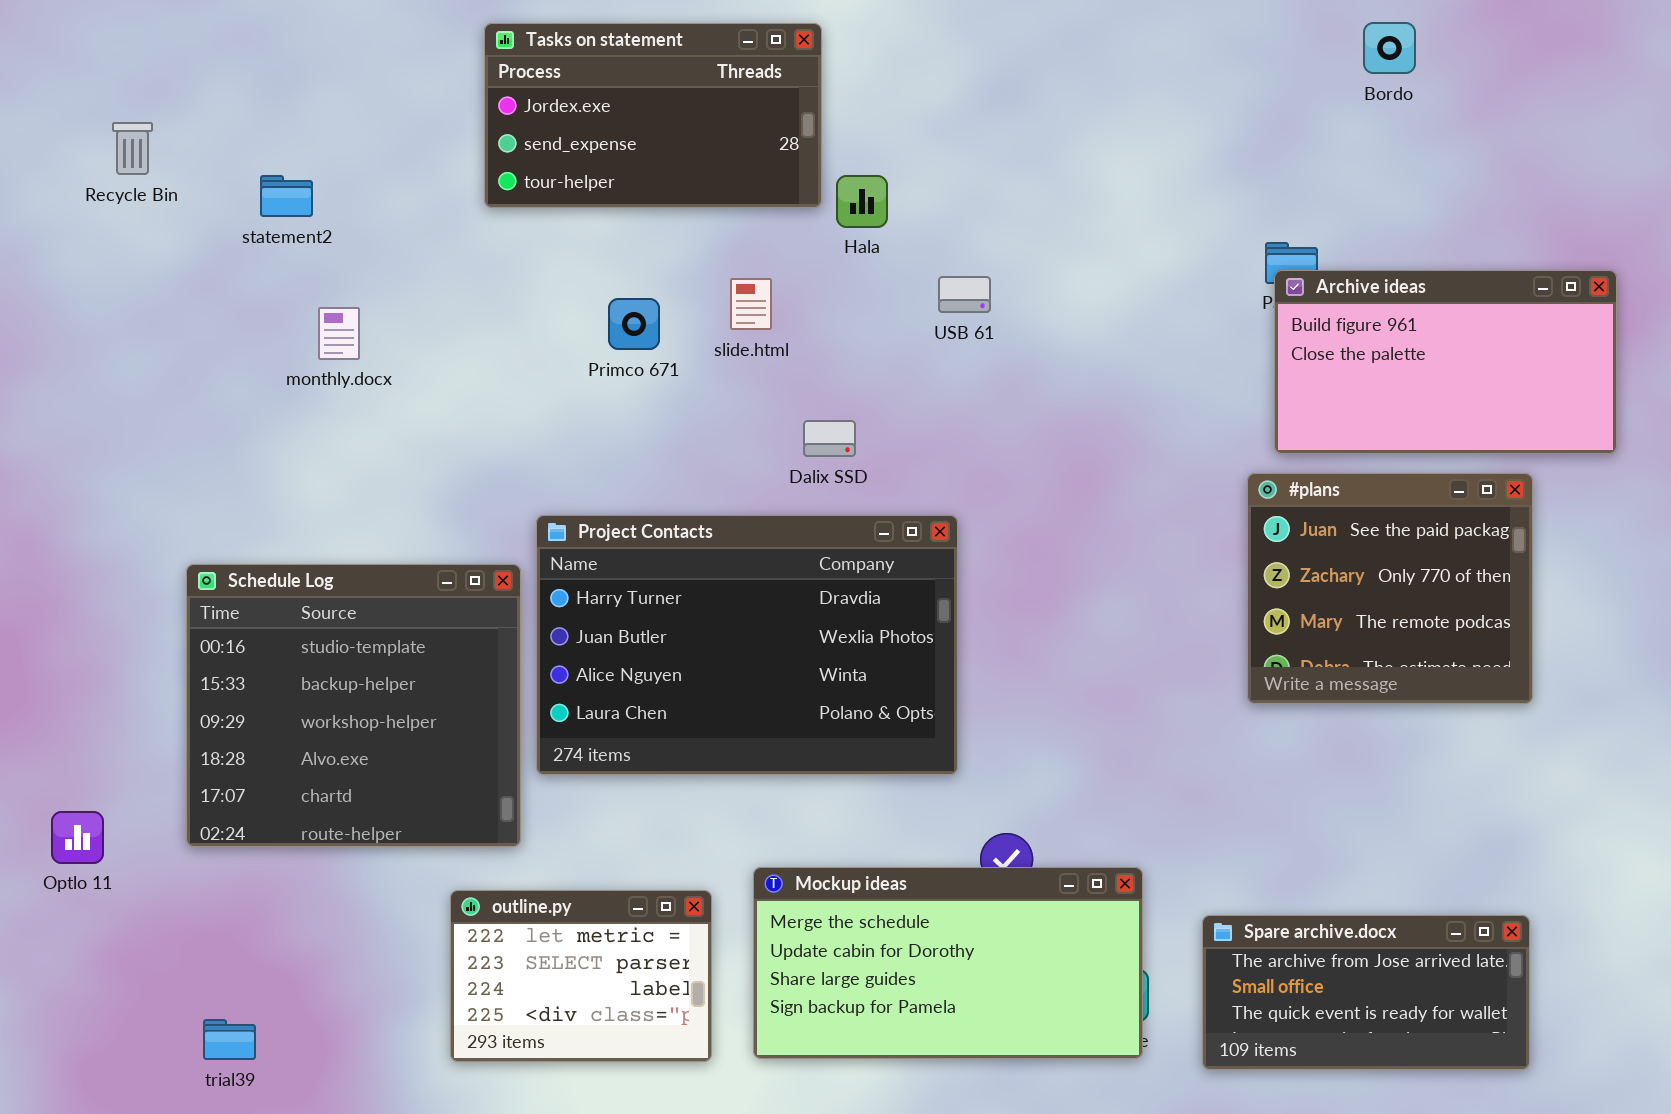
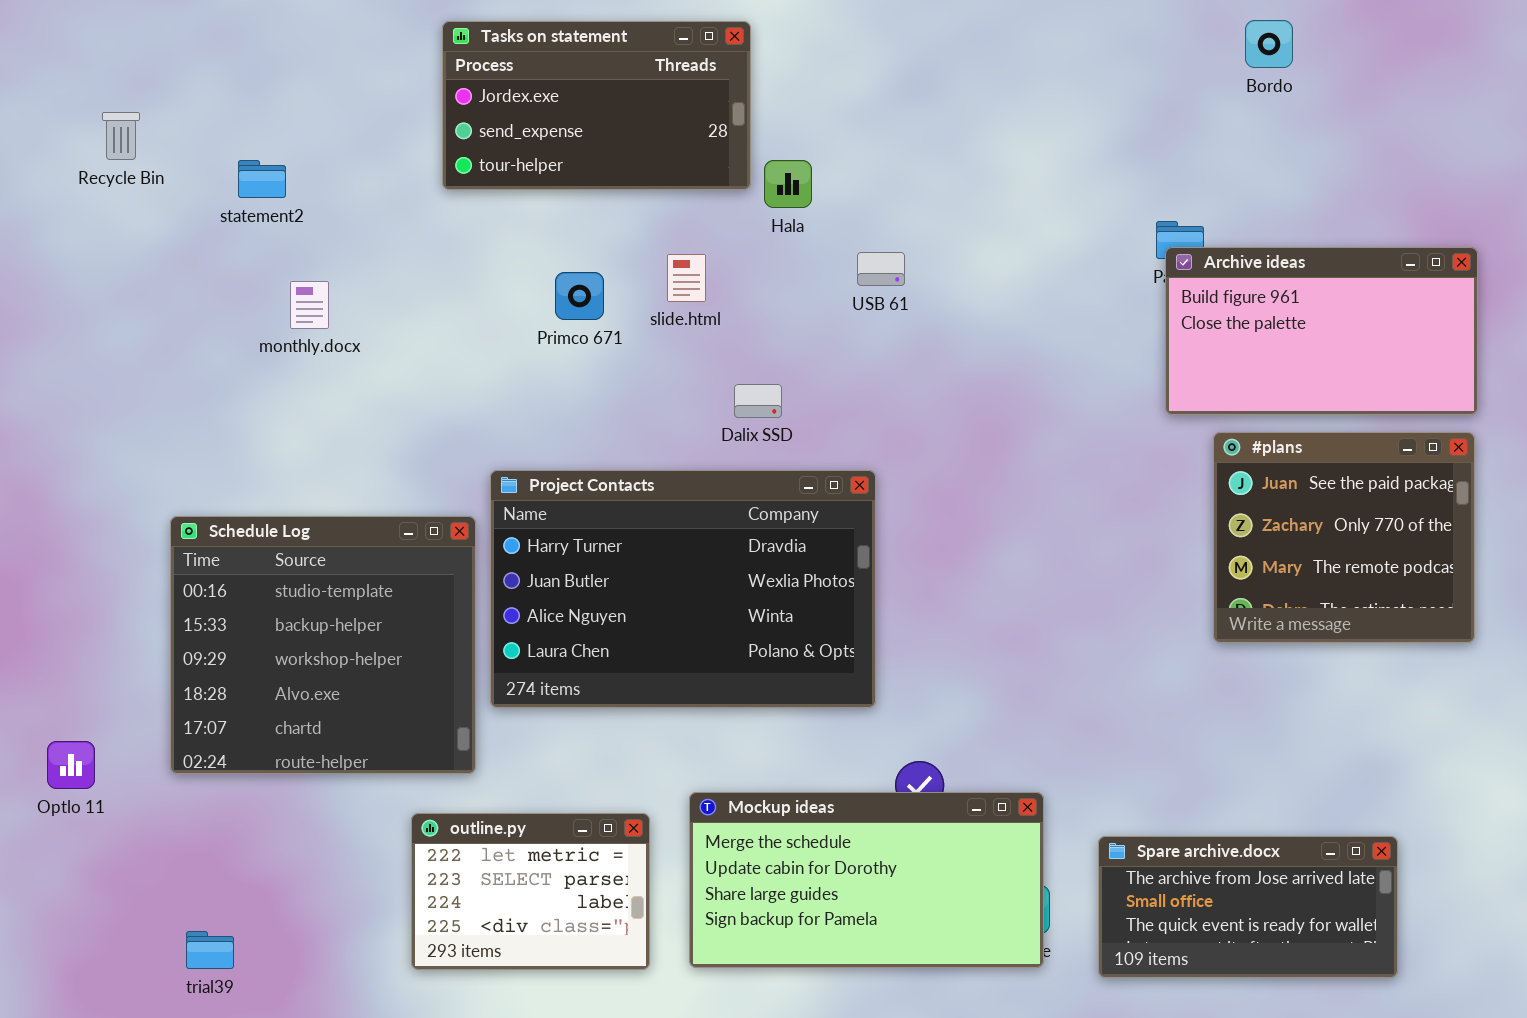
#plans: [1247,473,1533,704] -> [1213,432,1475,643], moved

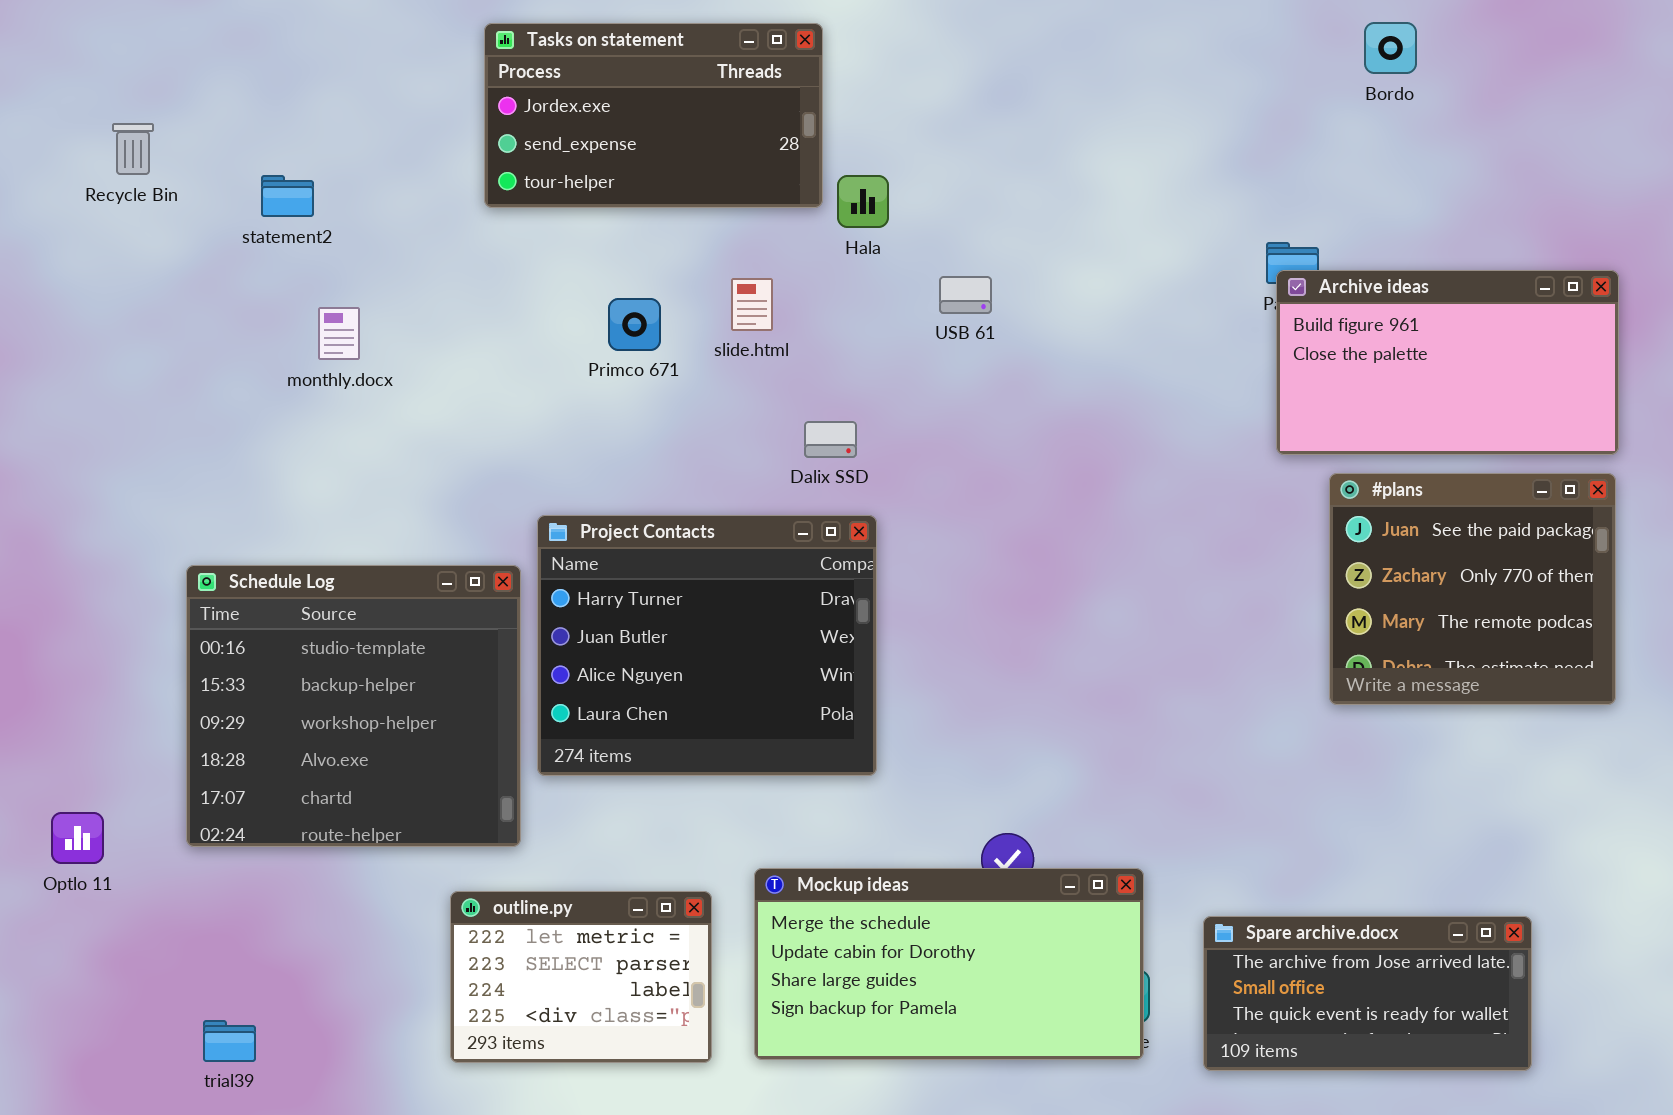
Project Contacts: [490,470,876,708] -> [537,515,877,776], resized

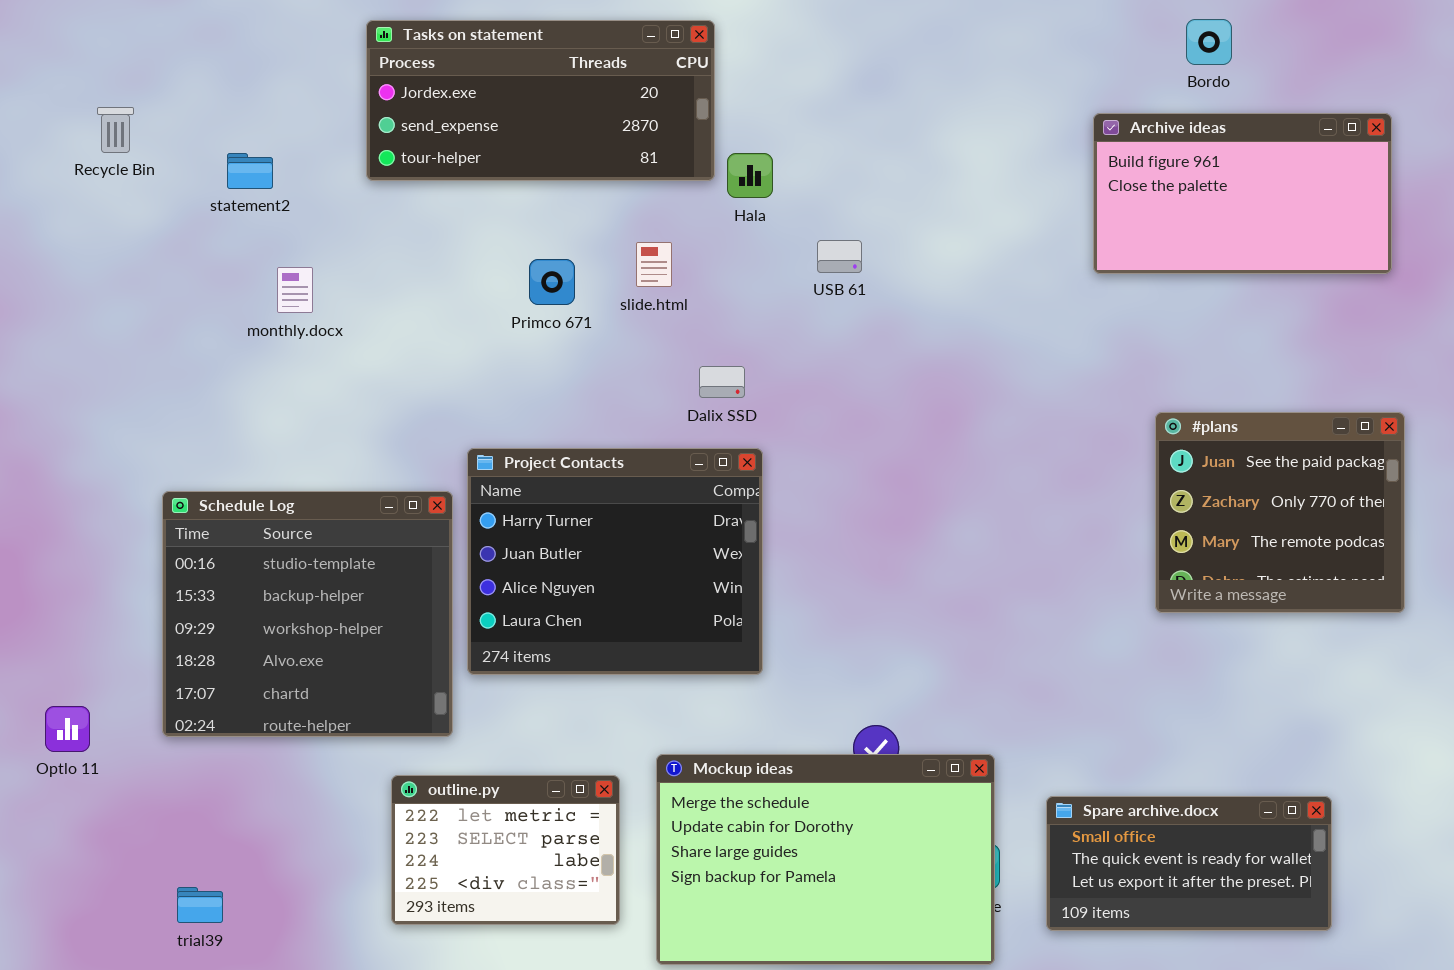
Tasks on statement: [484,23,823,208] -> [366,20,715,181], resized
Archive ideas: [1276,270,1619,455] -> [1093,113,1392,274], moved
Mockup ideas: [754,868,1144,1060] -> [656,754,995,965], resized
Spare archive.docx: [1203,916,1532,1071] -> [1046,796,1332,931], scrolled down 1 row

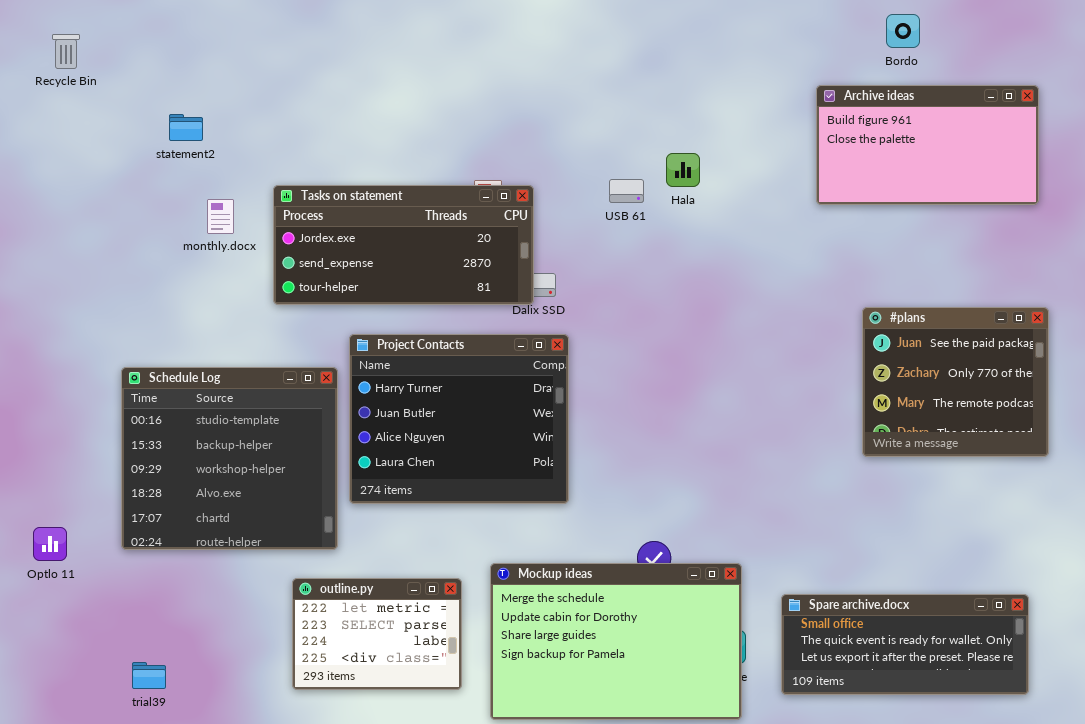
Tasks on statement: [366,20,715,181] -> [273,185,534,305], moved
Recycle Bin: [97,107,134,153] -> [52,34,80,69], moved
Hala: [727,153,773,198] -> [666,153,700,187], moved
Spare archive.docx: [1046,796,1332,931] -> [781,594,1029,695], resized

